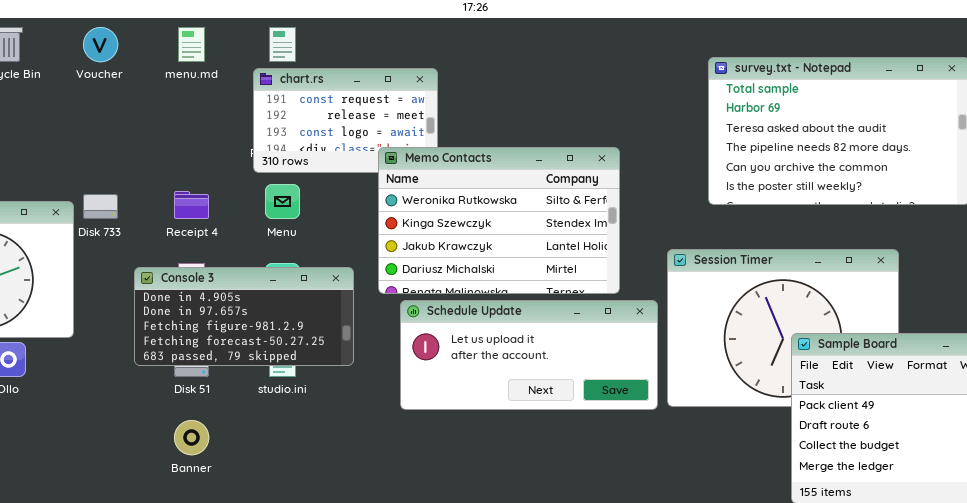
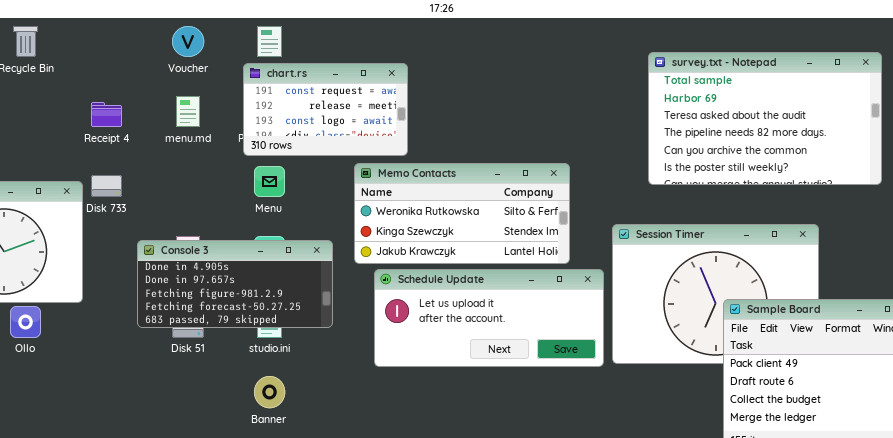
Voucher: [83,27,118,62] -> [172,26,204,57], moved
menu.md: [178,27,205,62] -> [176,96,200,127], moved
Memo Contacts: [378,147,620,294] -> [354,163,570,264], resized
Receipt 4: [174,191,209,219] -> [91,102,122,127], moved
Banner: [174,420,209,455] -> [254,376,285,408], moved

